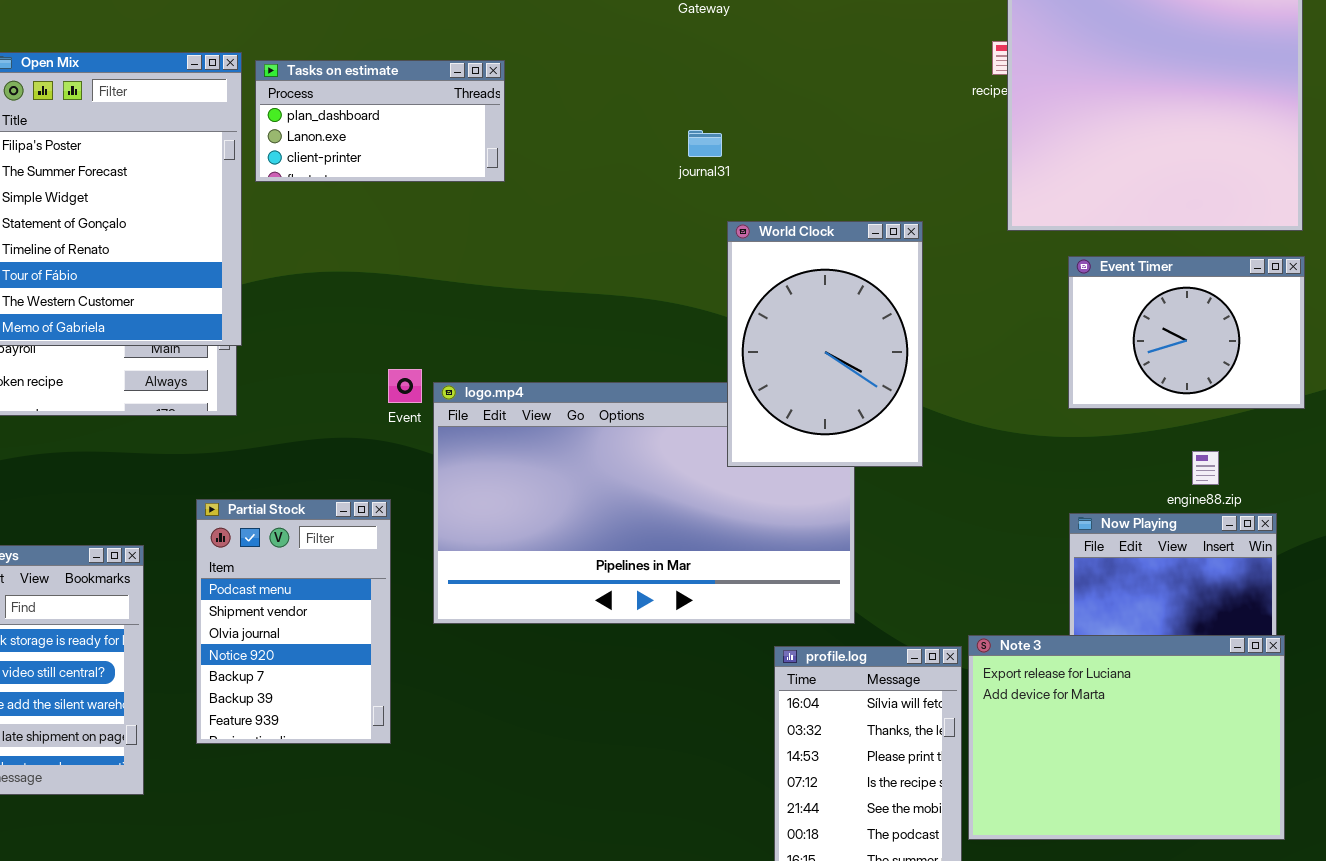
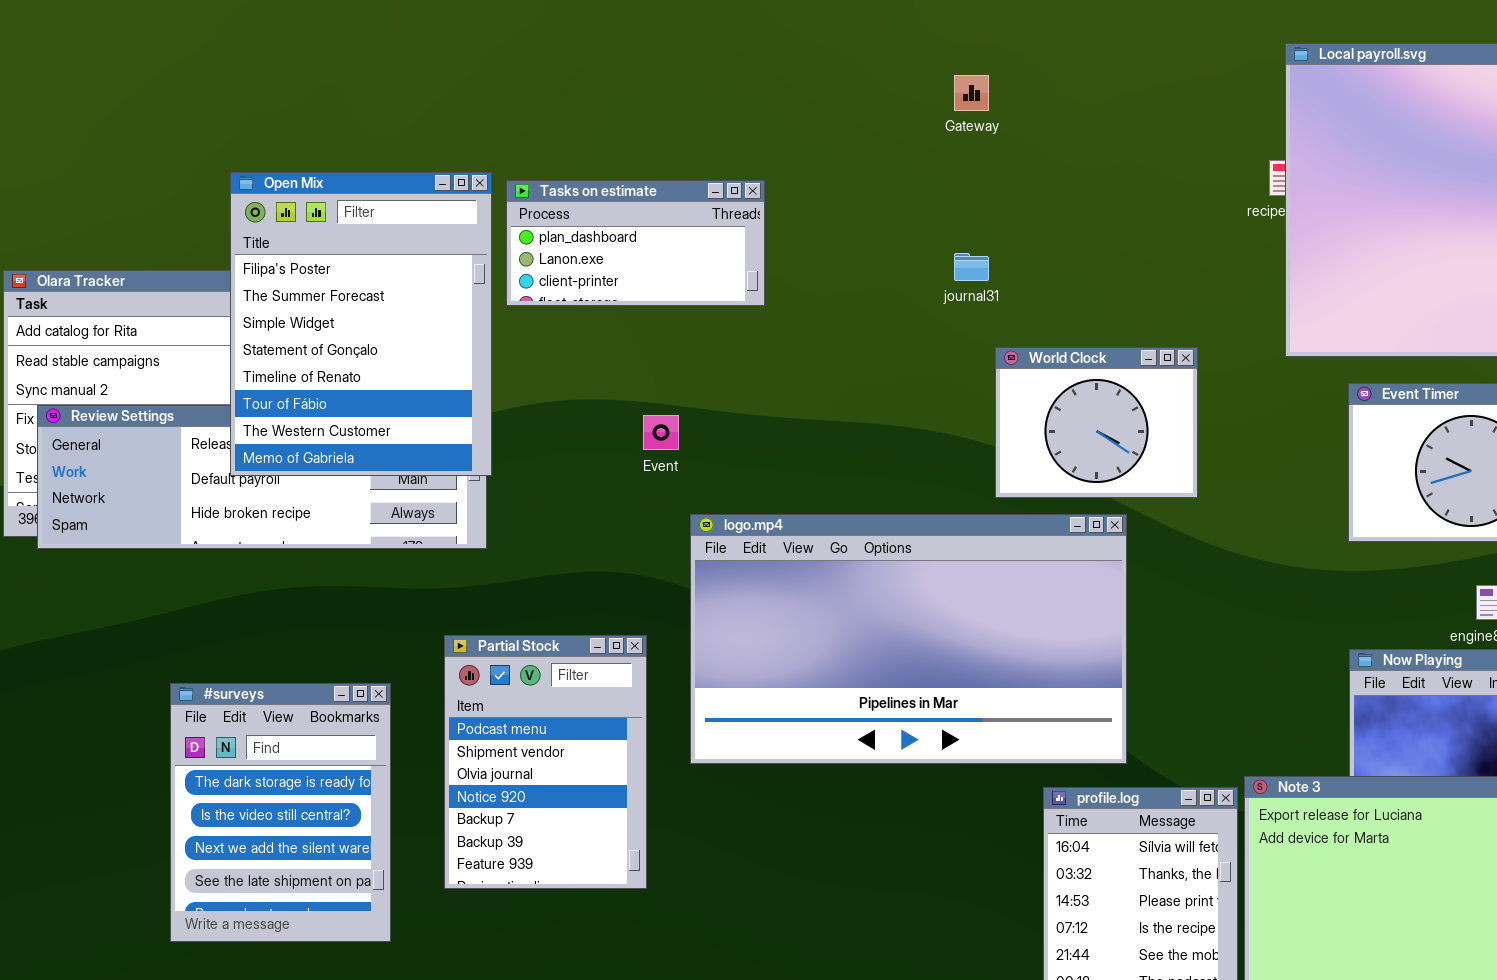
World Clock: [727,221,923,467] -> [995,347,1198,498], resized
Event: [388,369,422,403] -> [643,415,679,450], moved

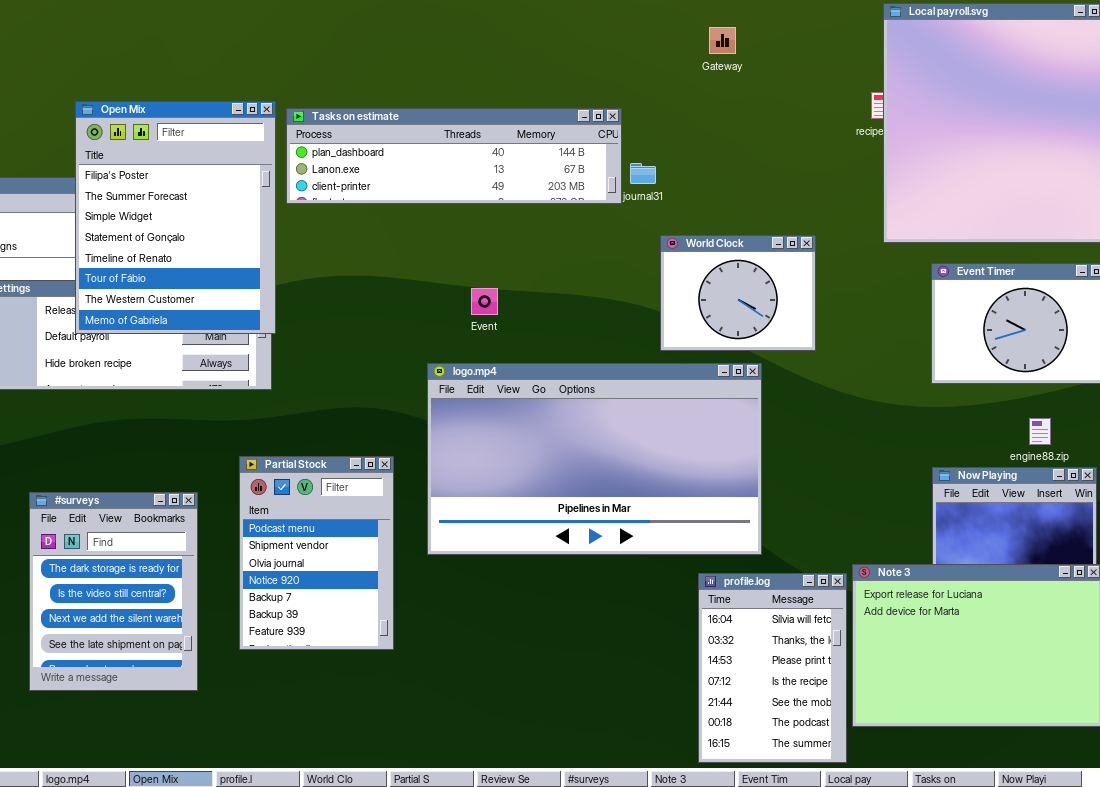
Gateway: [954,75,989,111] -> [709,27,736,54], moved
Tasks on estimate: [506,180,765,306] -> [286,108,622,204], resized
Event: [643,415,679,450] -> [471,288,498,315], moved

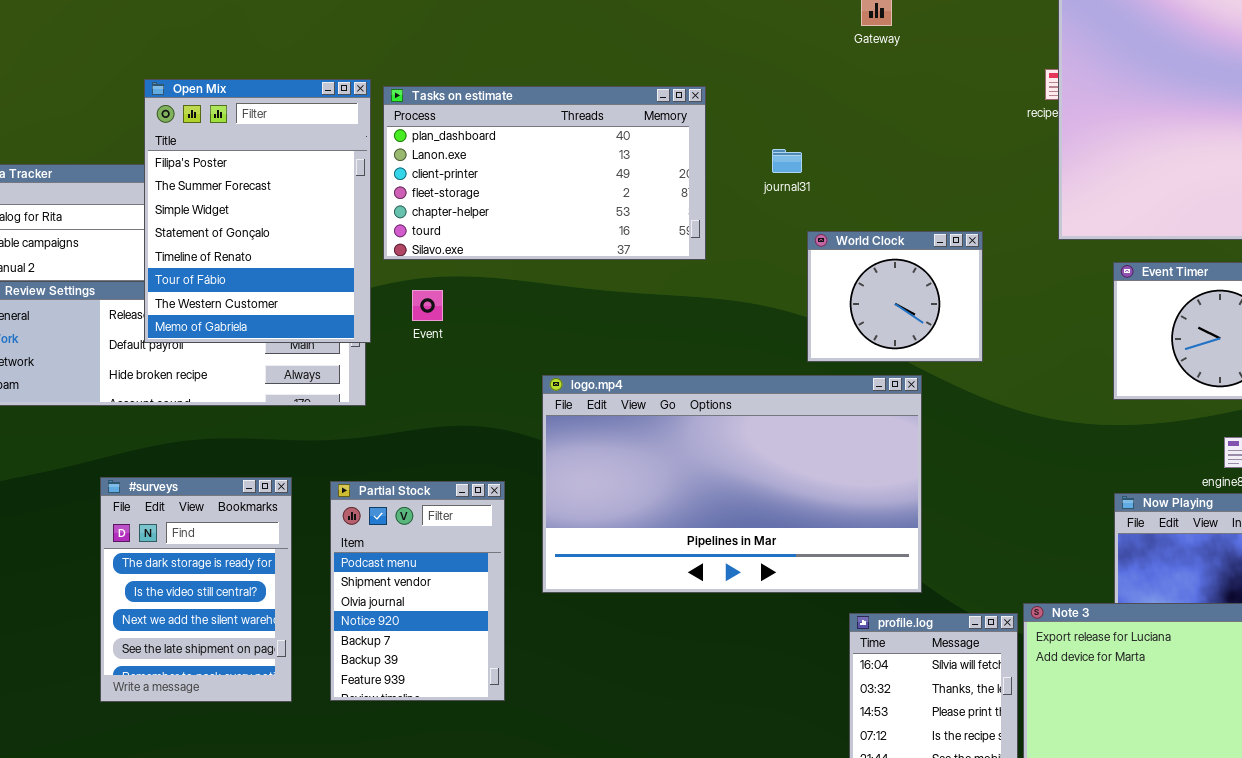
Tasks on estimate: [286,108,622,204] -> [383,86,706,260], resized
Event: [471,288,498,315] -> [412,290,443,321], moved
#surveys: [29,492,198,691] -> [100,477,292,702], moved

